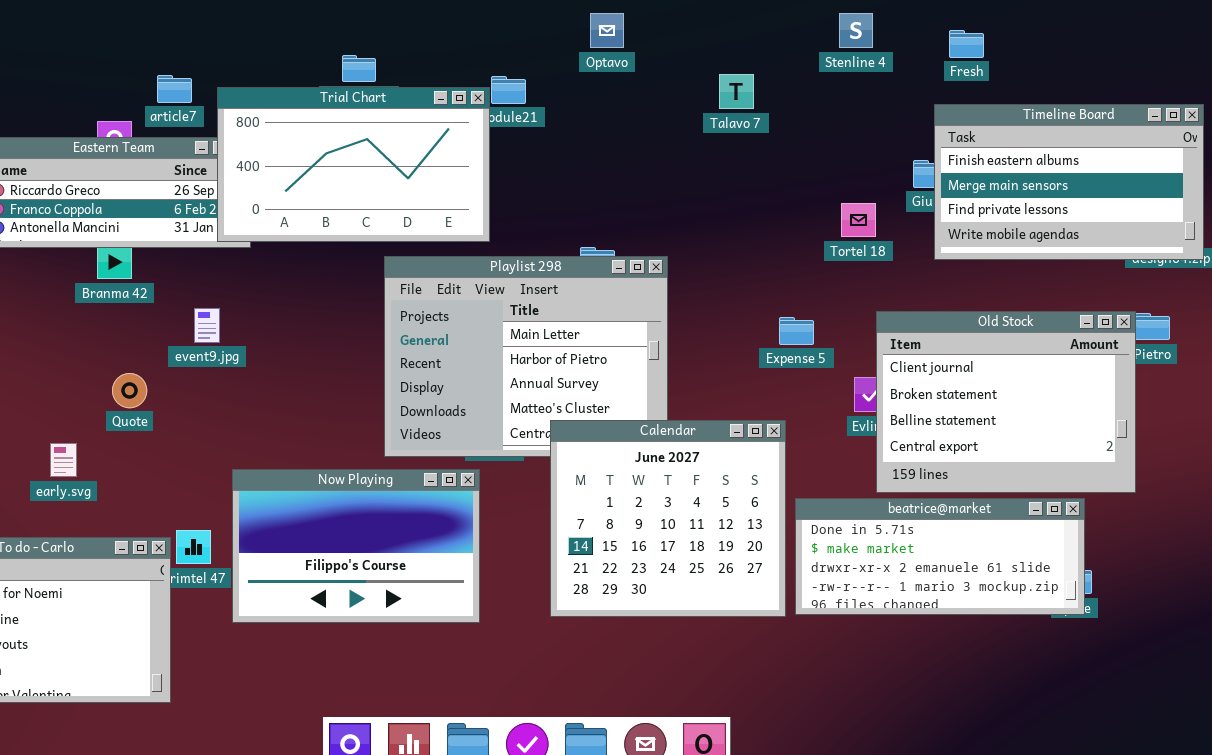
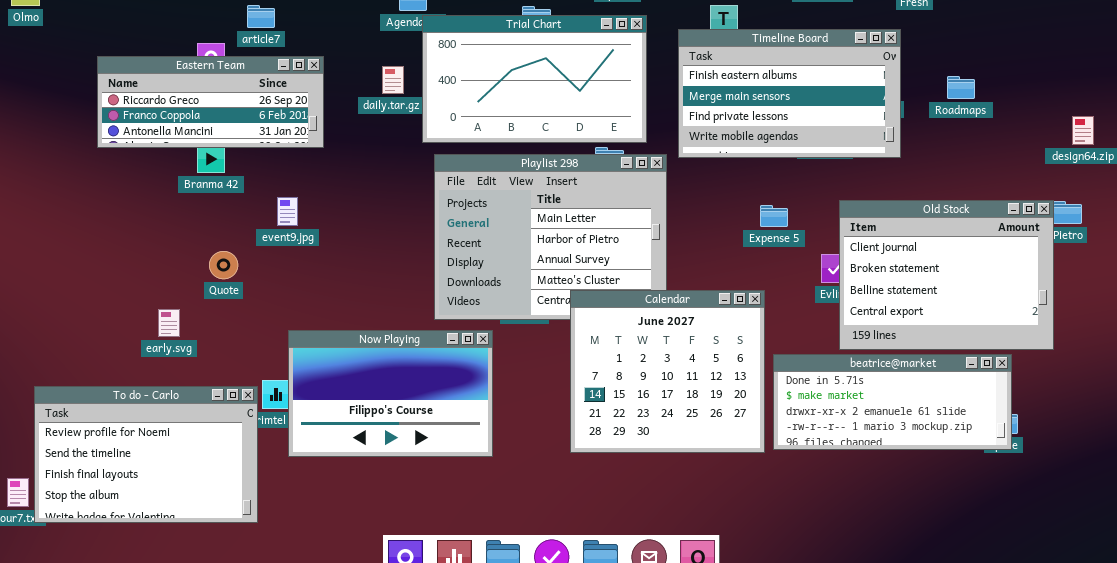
Trial Chart: [217,87,490,242] -> [422,15,647,143], moved
Timeline Board: [934,104,1204,260] -> [678,29,901,158], moved
Now Playing: [232,469,480,623] -> [288,330,493,457], moved

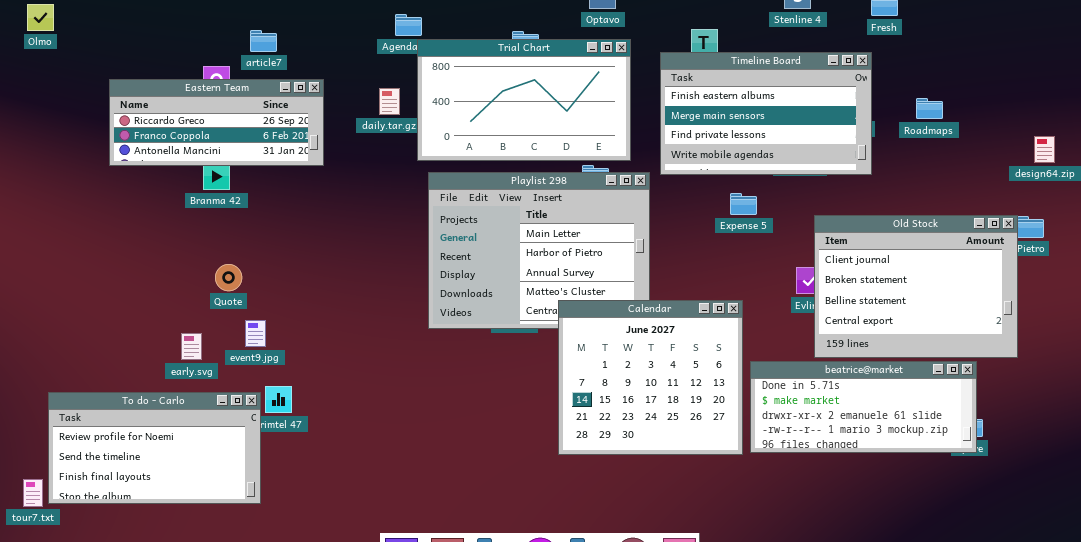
event9.jpg: [277,197,298,226] -> [245,320,266,347], moved
Expense 5: [760,205,788,227] -> [730,193,757,215], moved
early.svg: [158,309,180,337] -> [181,333,202,360], moved
Now Playing: [288,330,493,457] -> none, closed
To do - Carlo: [34,386,258,523] -> [48,392,261,504], resized

